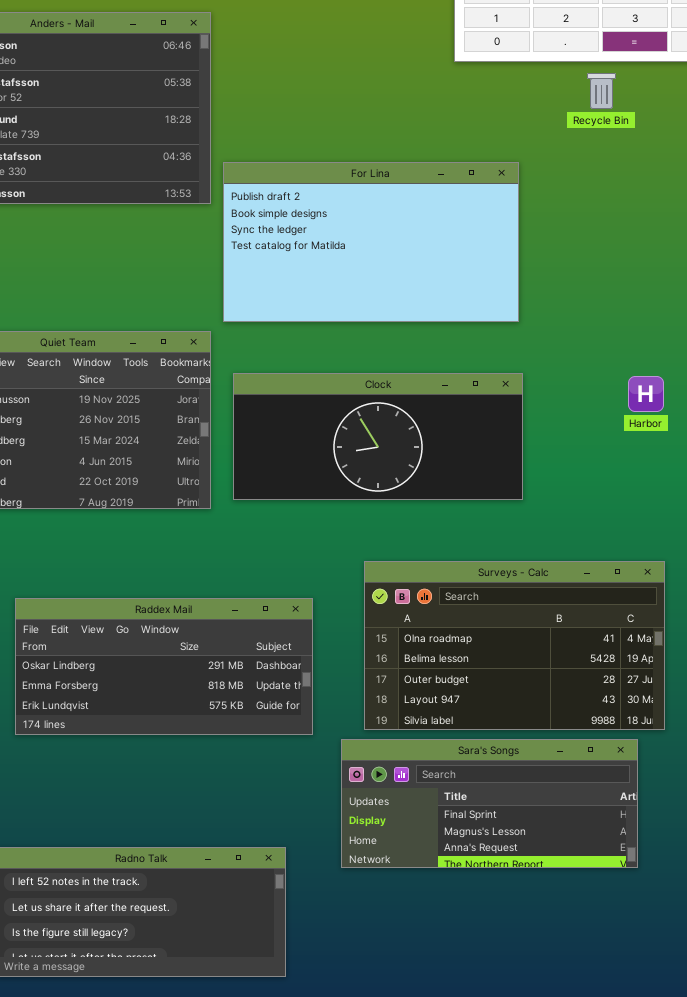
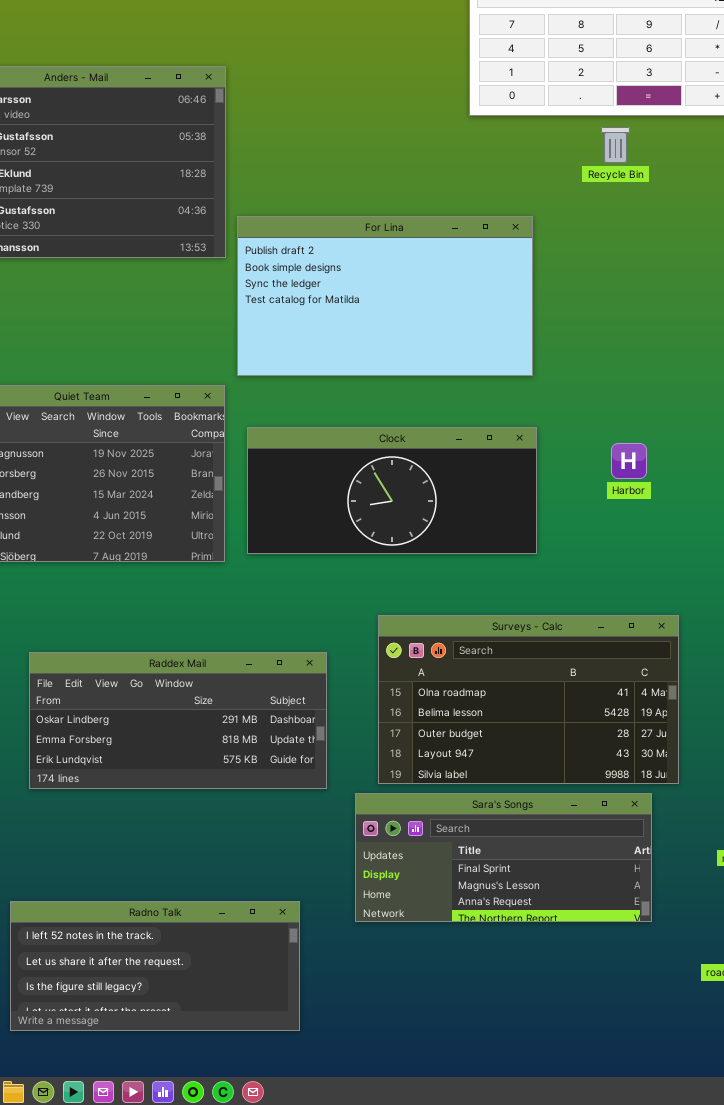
Harbor: [628,376,664,412] -> [611,443,647,479], moved

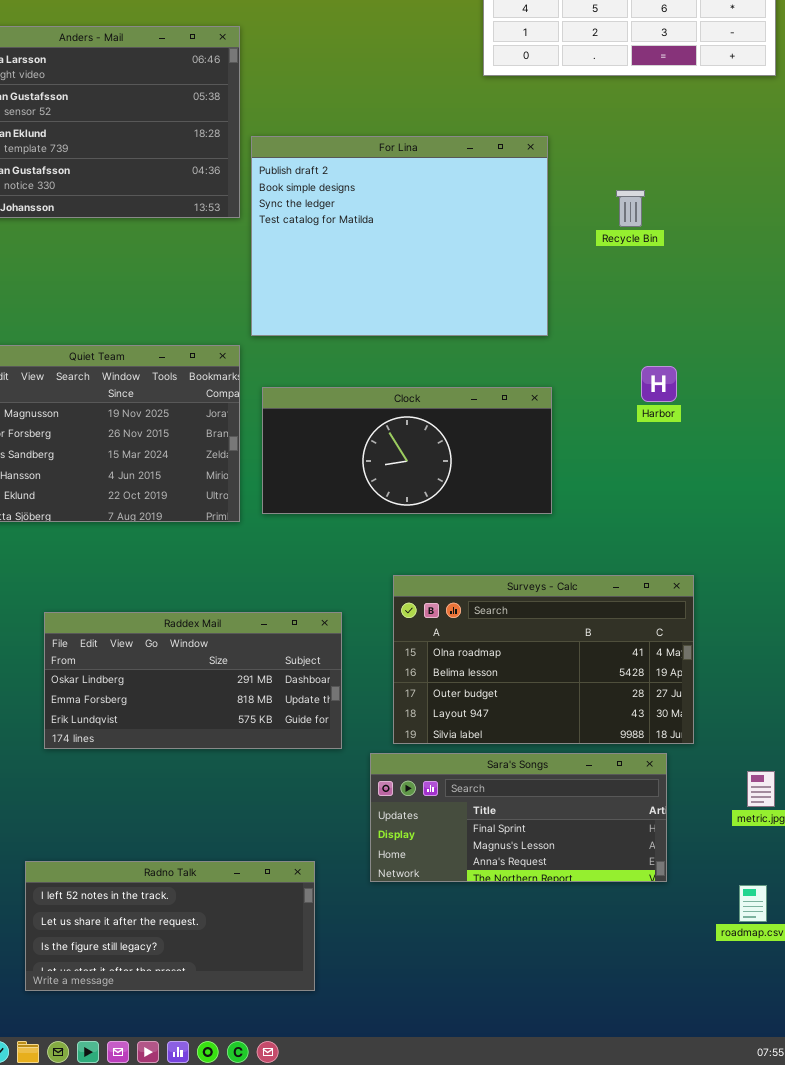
Recycle Bin: [601,127,630,163] -> [616,190,645,227], moved
For Lina: [237,216,533,376] -> [251,136,548,336], resized
Harbor: [611,443,647,479] -> [641,366,677,402], moved

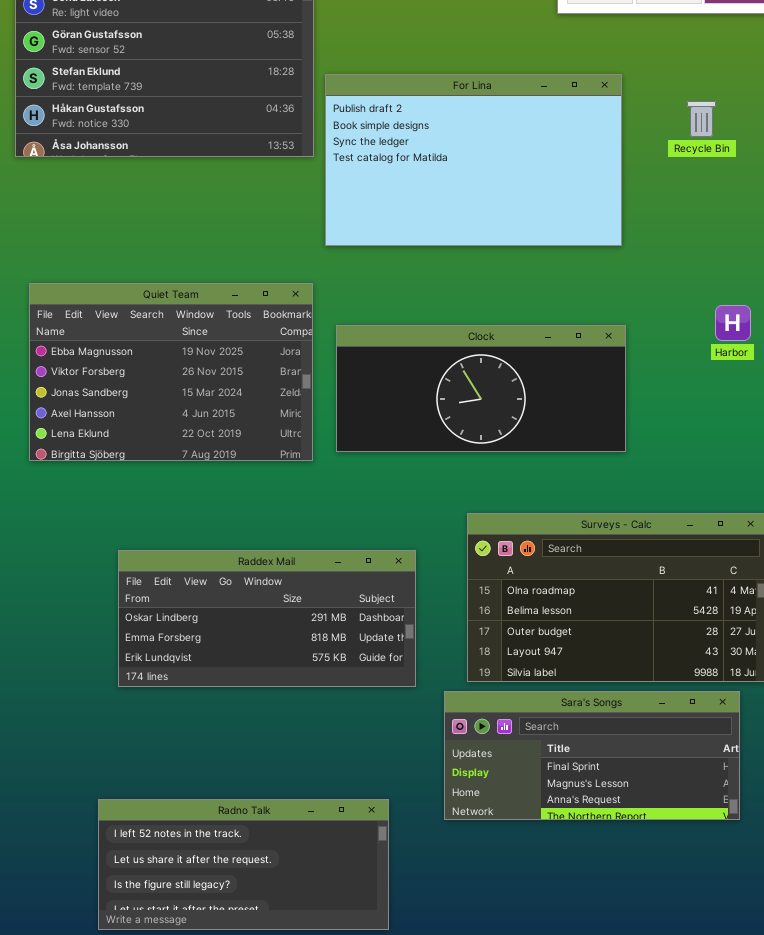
For Lina: [251,136,548,336] -> [325,74,622,246], resized
Recycle Bin: [616,190,645,227] -> [687,101,716,137], moved

